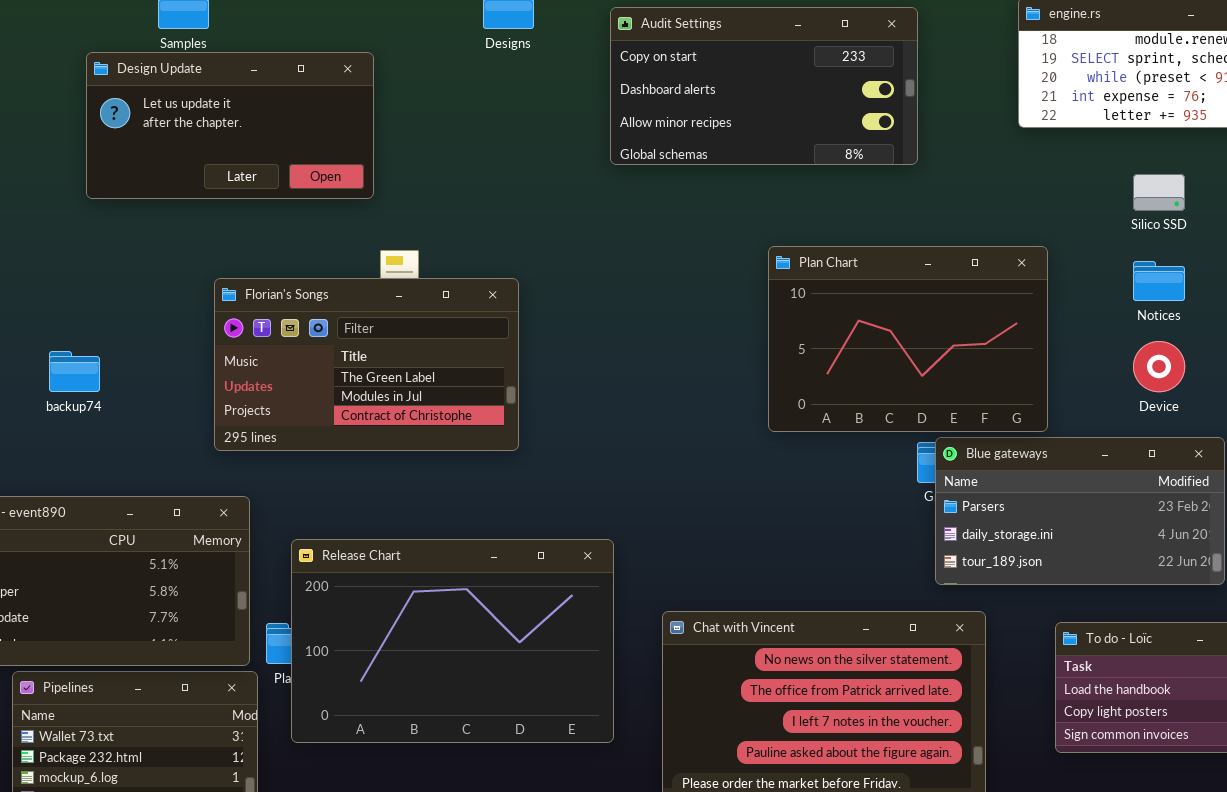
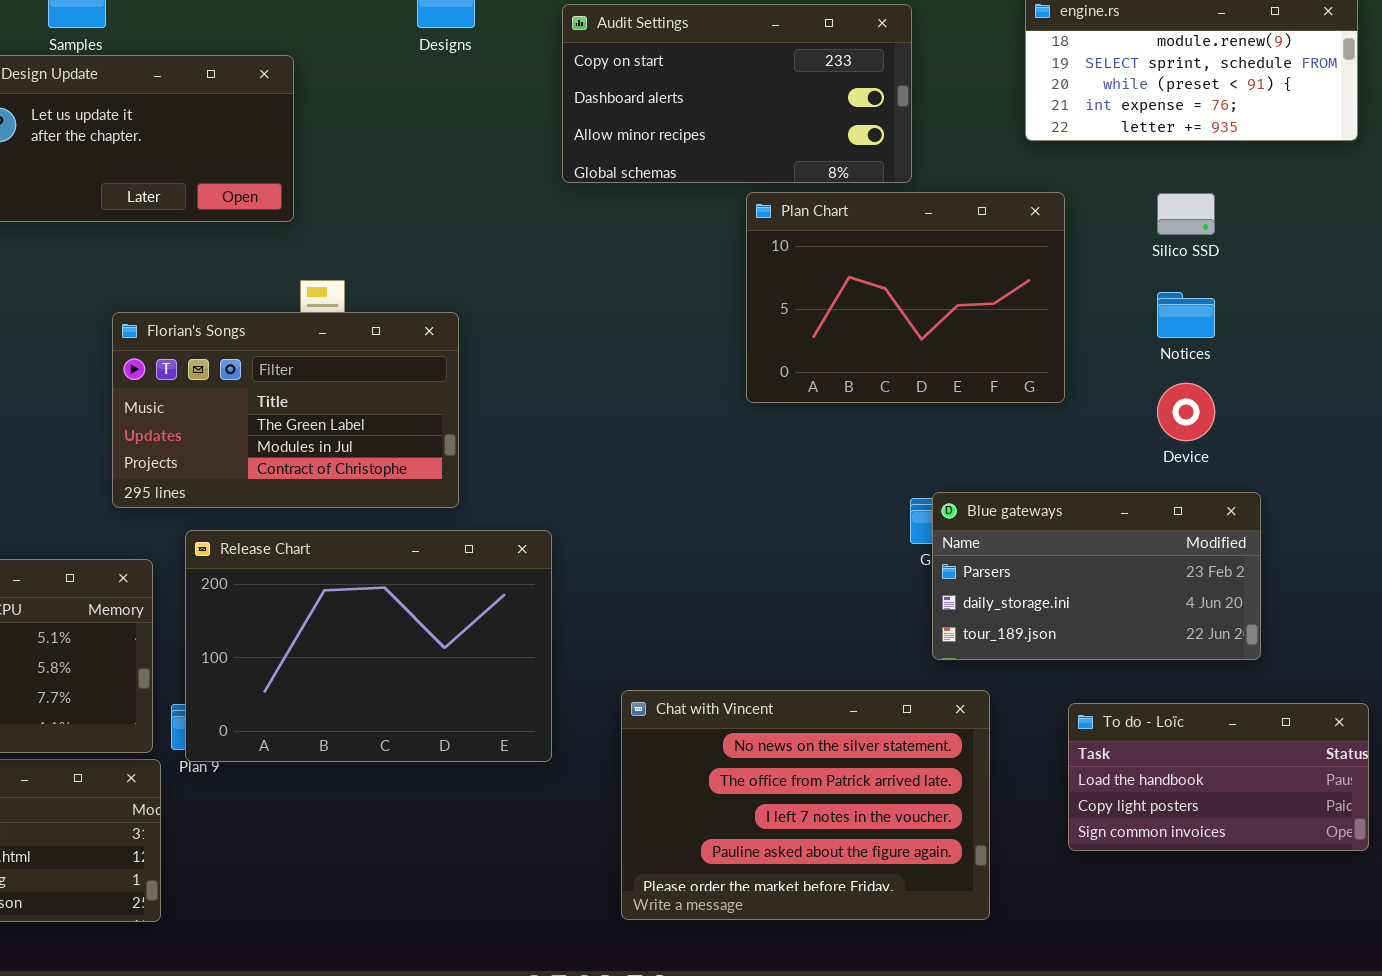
Plan Chart: [768,246,1048,432] -> [746,192,1065,403], moved
Release Chart: [291,539,614,743] -> [185,530,552,762], moved

